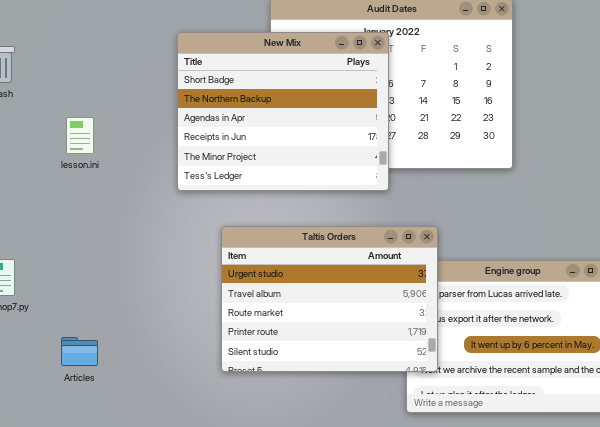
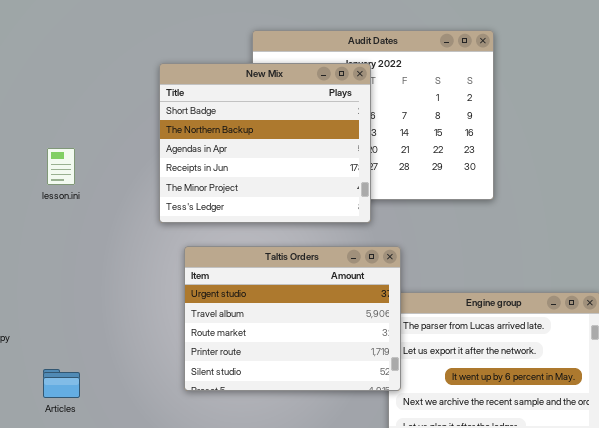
Taltis Orders: [221,226,438,372] -> [184,246,401,391], moved

